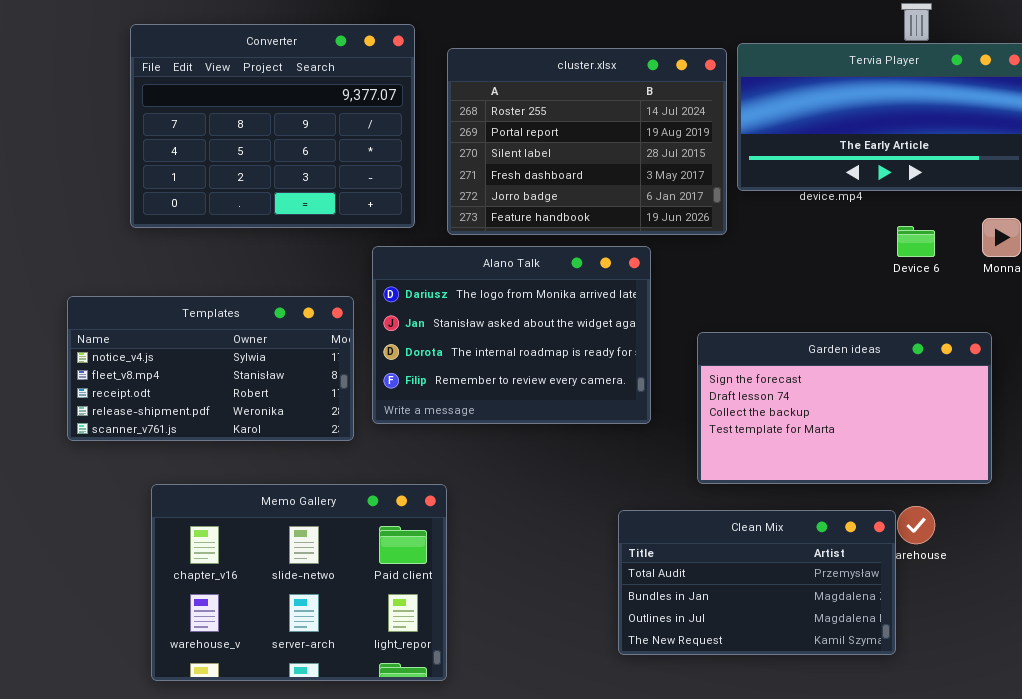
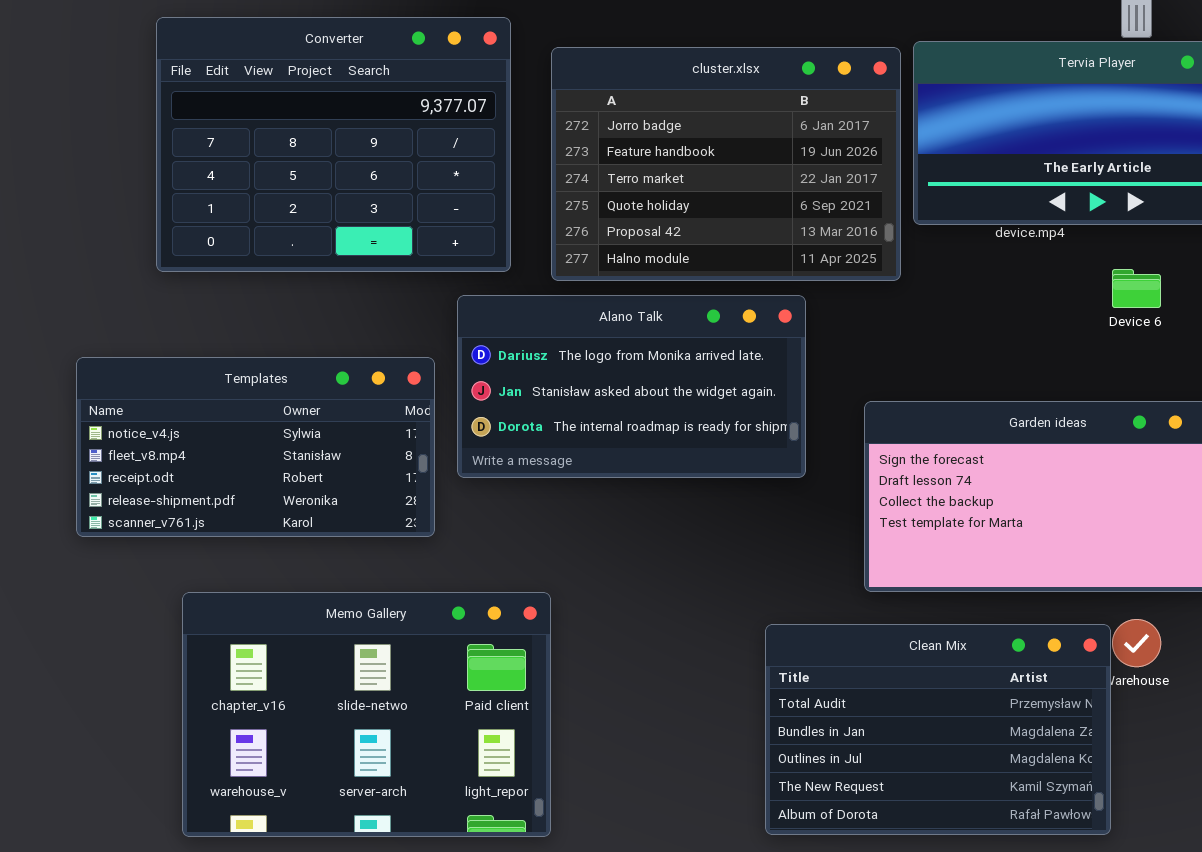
cluster.xlsx: [447,48,727,235] -> [551,47,901,281], scrolled down 4 rows
Alano Talk: [372,246,651,424] -> [457,295,806,478], resized
Clean Mix: [618,510,896,655] -> [765,624,1111,835], resized

